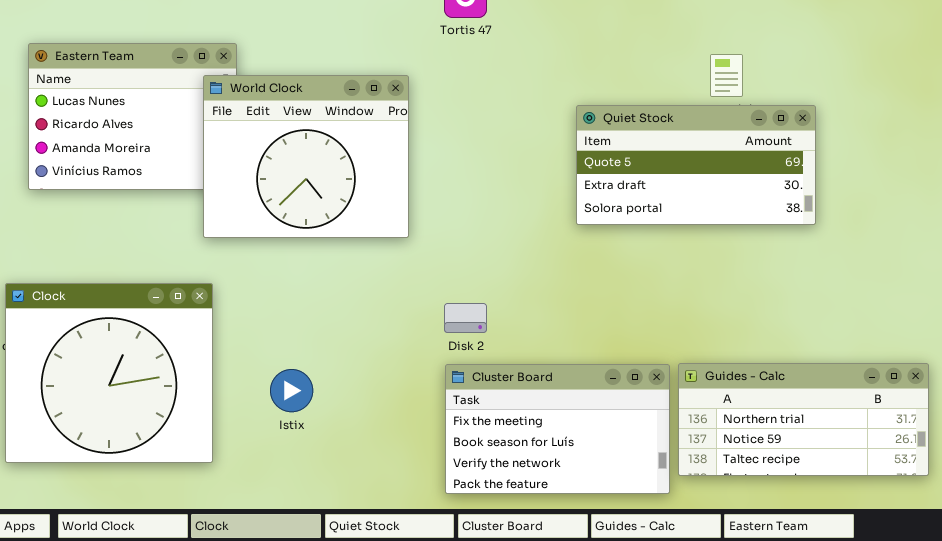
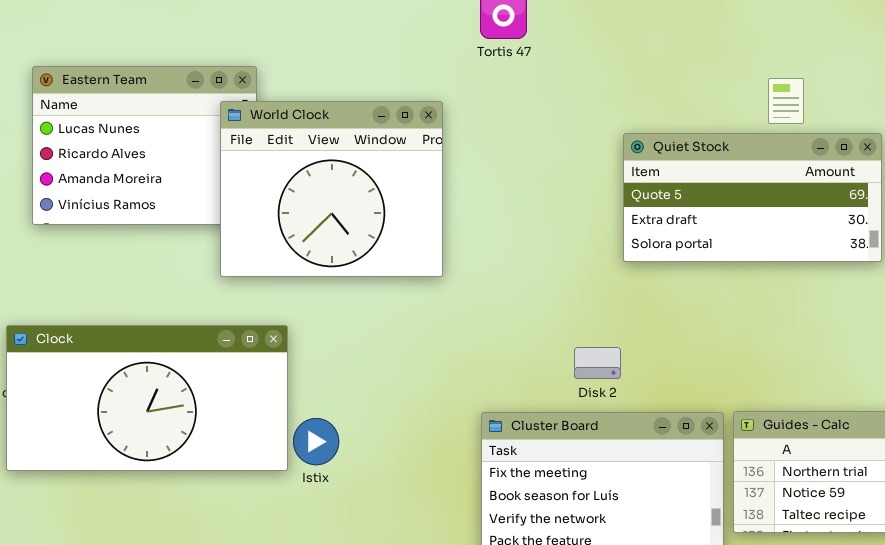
Clock: [5,283,213,463] -> [6,325,288,471], resized
Disk 2: [444,303,487,333] -> [574,347,621,379], moved

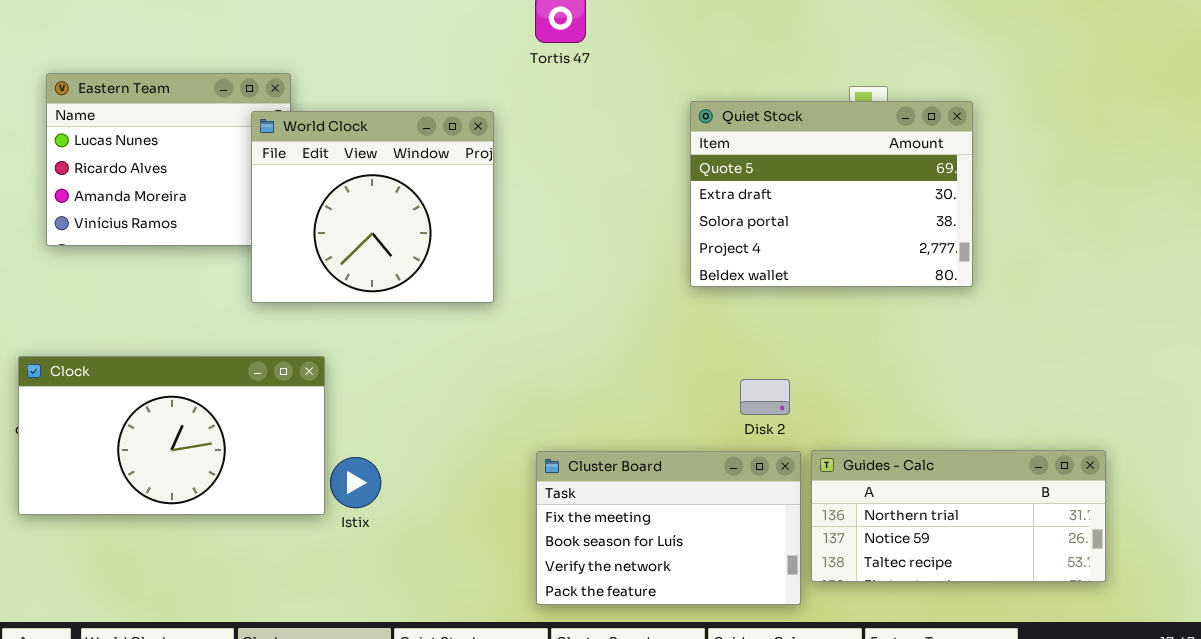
Quiet Stock: [623,133,882,262] -> [690,101,973,287], resized
Disk 2: [574,347,621,379] -> [740,379,790,415], moved

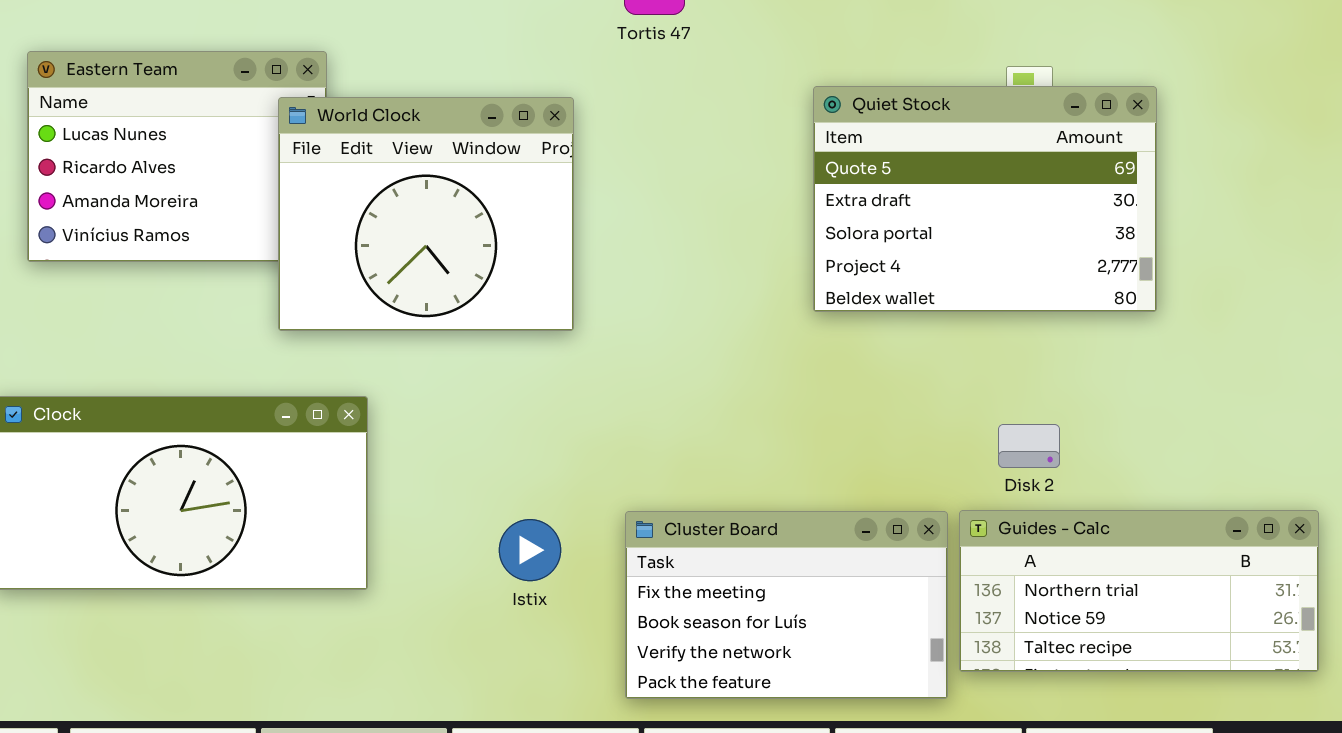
Disk 2: [740,379,790,415] -> [998,424,1060,468], moved
Istix: [330,457,381,508] -> [499,519,561,581], moved

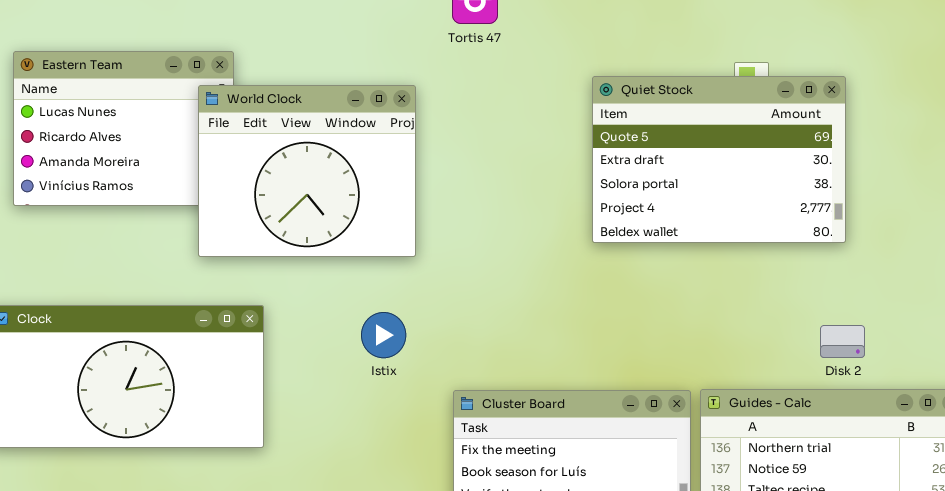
Disk 2: [998,424,1060,468] -> [820,325,865,358], moved
Istix: [499,519,561,581] -> [361,312,406,358], moved

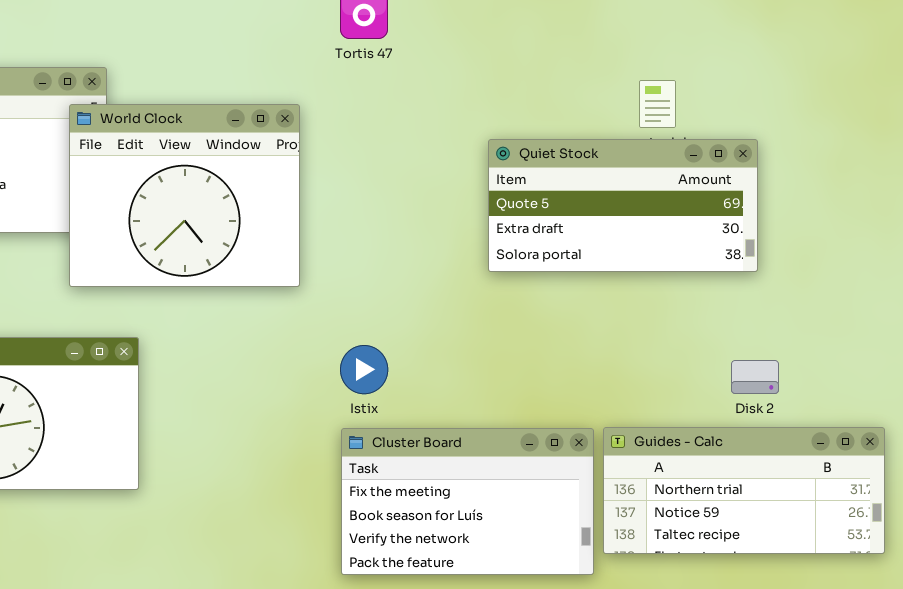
Quiet Stock: [592,76,846,243] -> [488,139,758,272], resized
Istix: [361,312,406,358] -> [340,345,388,394], moved

